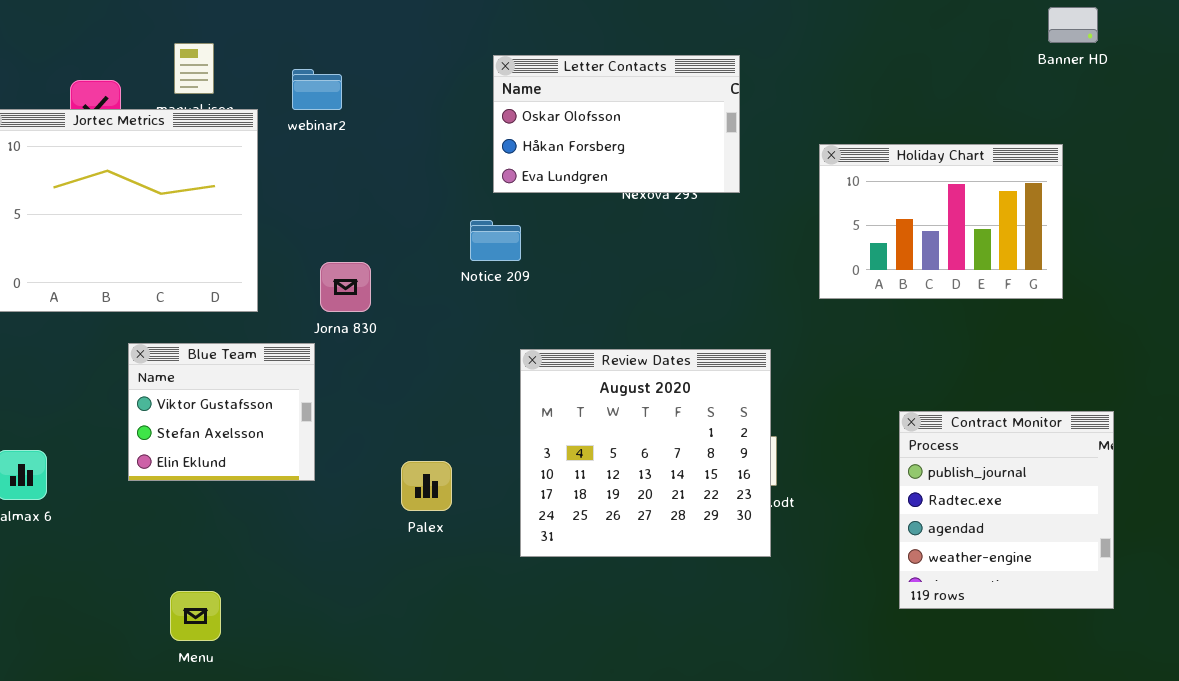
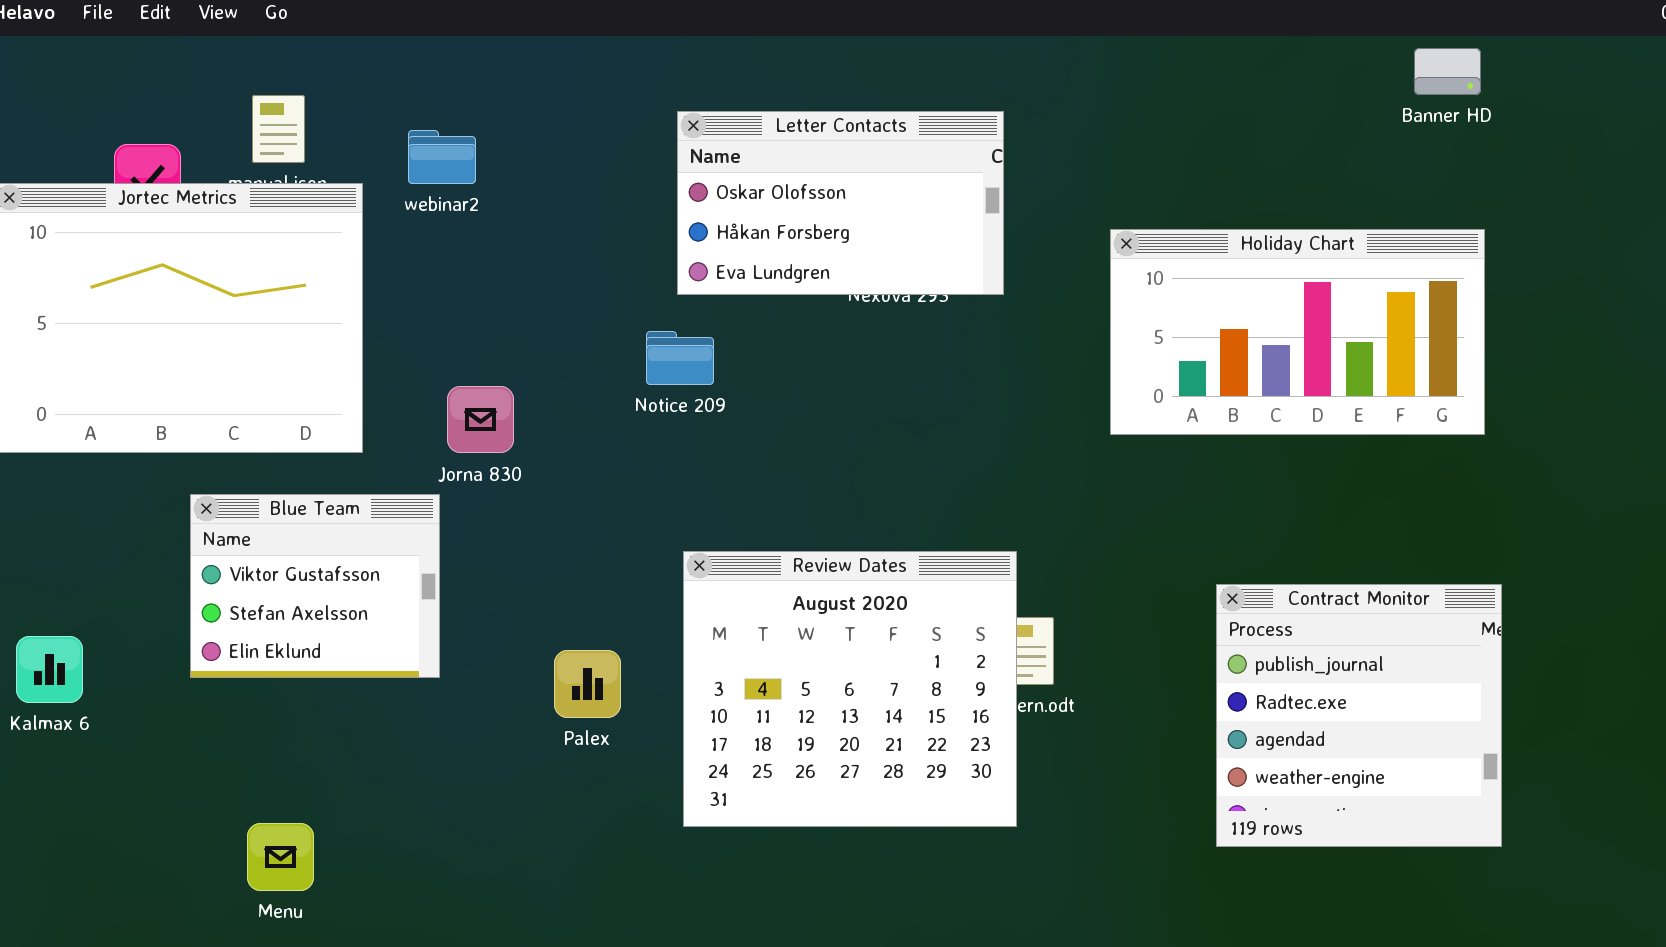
Holiday Chart: [819,144,1063,299] -> [1110,229,1485,435], resized
Review Dates: [520,349,771,557] -> [683,551,1017,827], moved

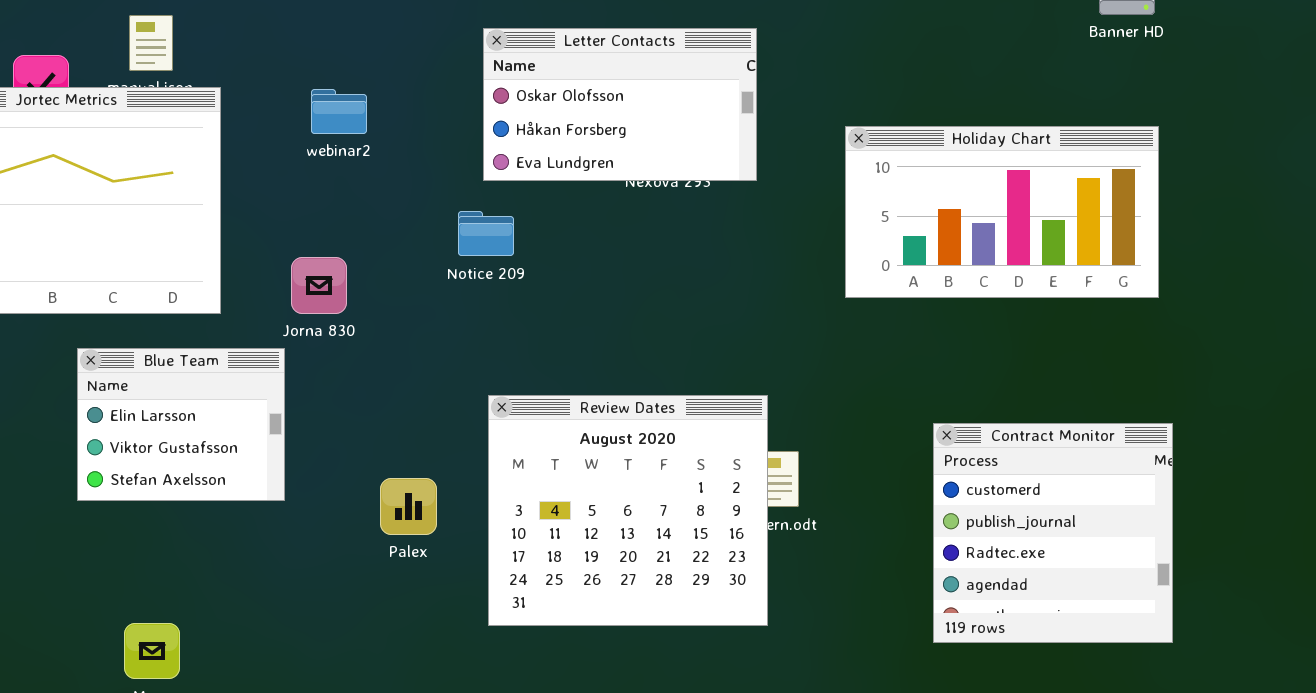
webinar2: [408,130,476,184] -> [311,89,367,134], moved
Blue Team: [190,494,440,678] -> [77,348,285,501], scrolled up 1 row
Contract Monitor: [1216,584,1502,847] -> [933,423,1173,643], scrolled up 1 row

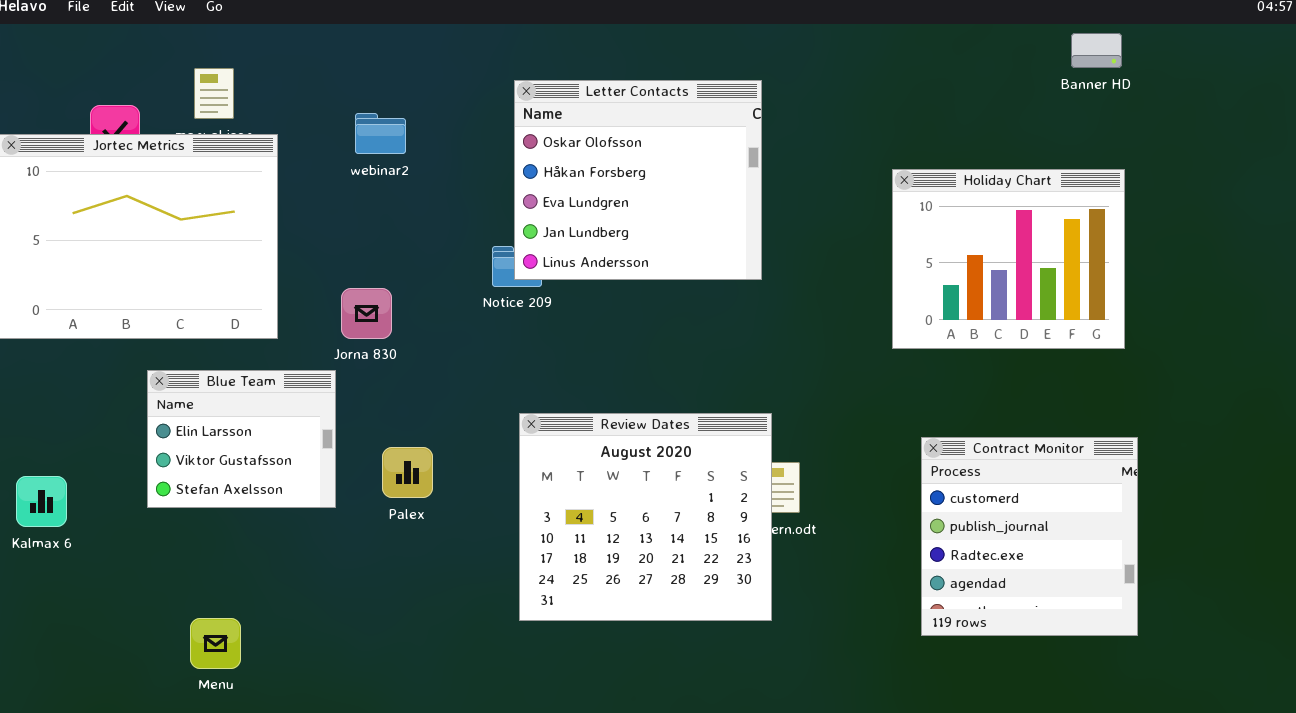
Letter Contacts: [483,28,757,181] -> [514,80,762,280], resized
webinar2: [311,89,367,134] -> [355,113,406,154], moved
Holiday Chart: [845,126,1159,298] -> [892,169,1125,349], resized
Palex: [380,478,437,535] -> [382,447,433,498], moved

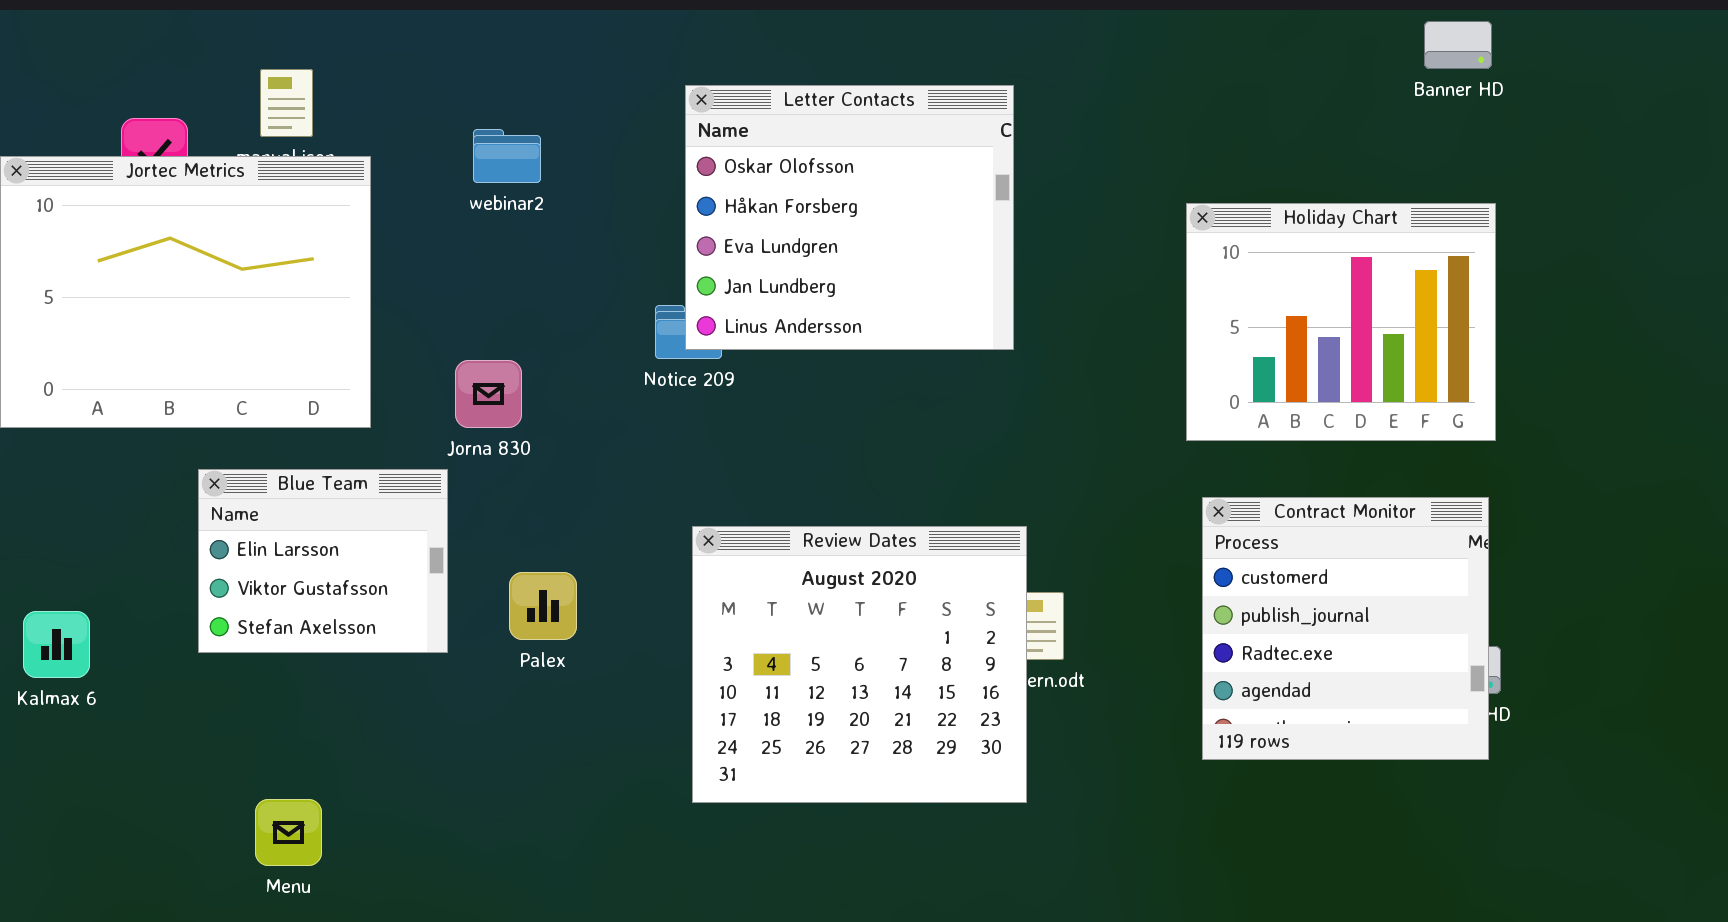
Contract Monitor: [921,437,1138,636] -> [1202,497,1489,760], moved

